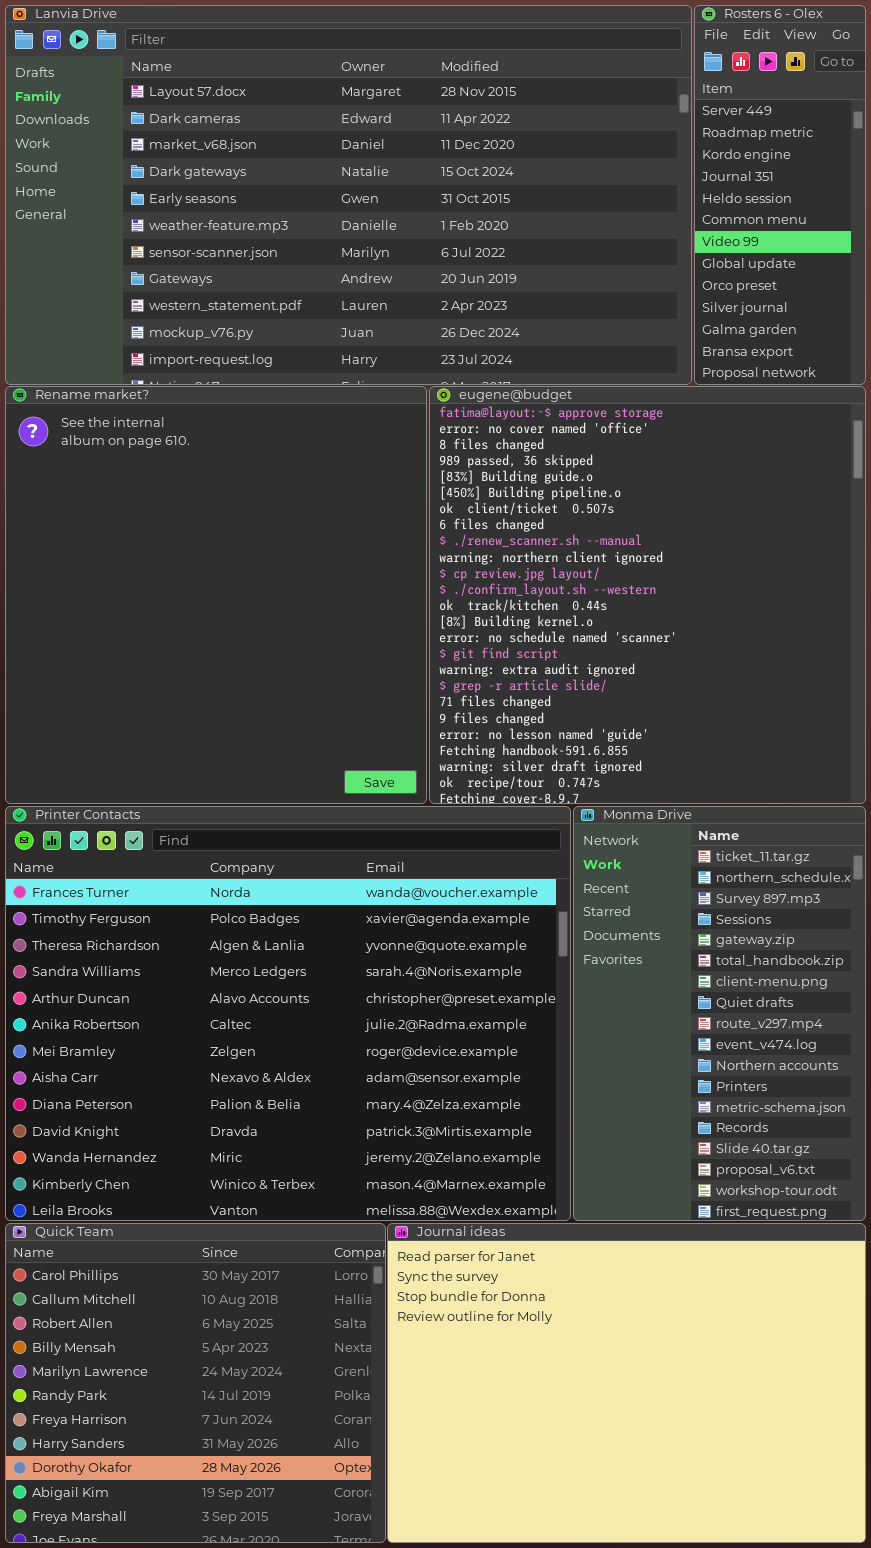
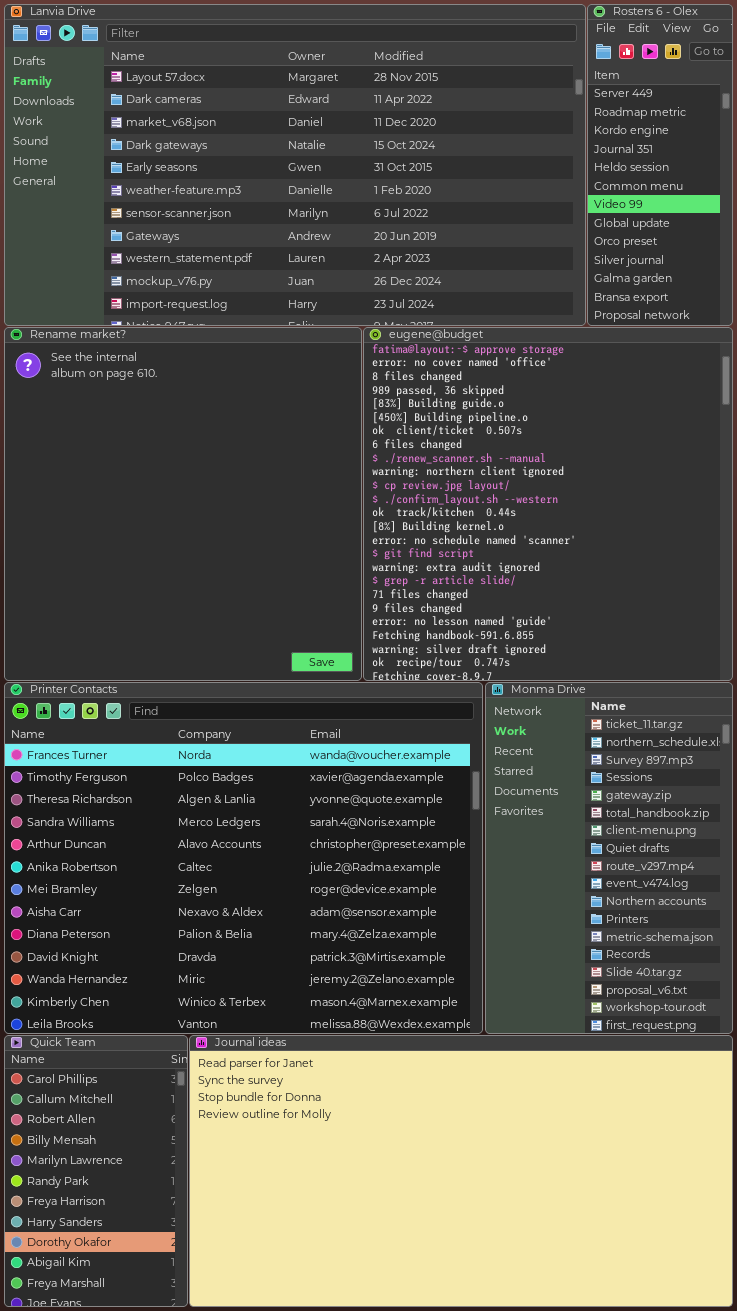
Quick Team: [5,1223,386,1543] -> [4,1035,188,1307], resized
Journal ideas: [387,1223,866,1543] -> [189,1035,733,1307], resized

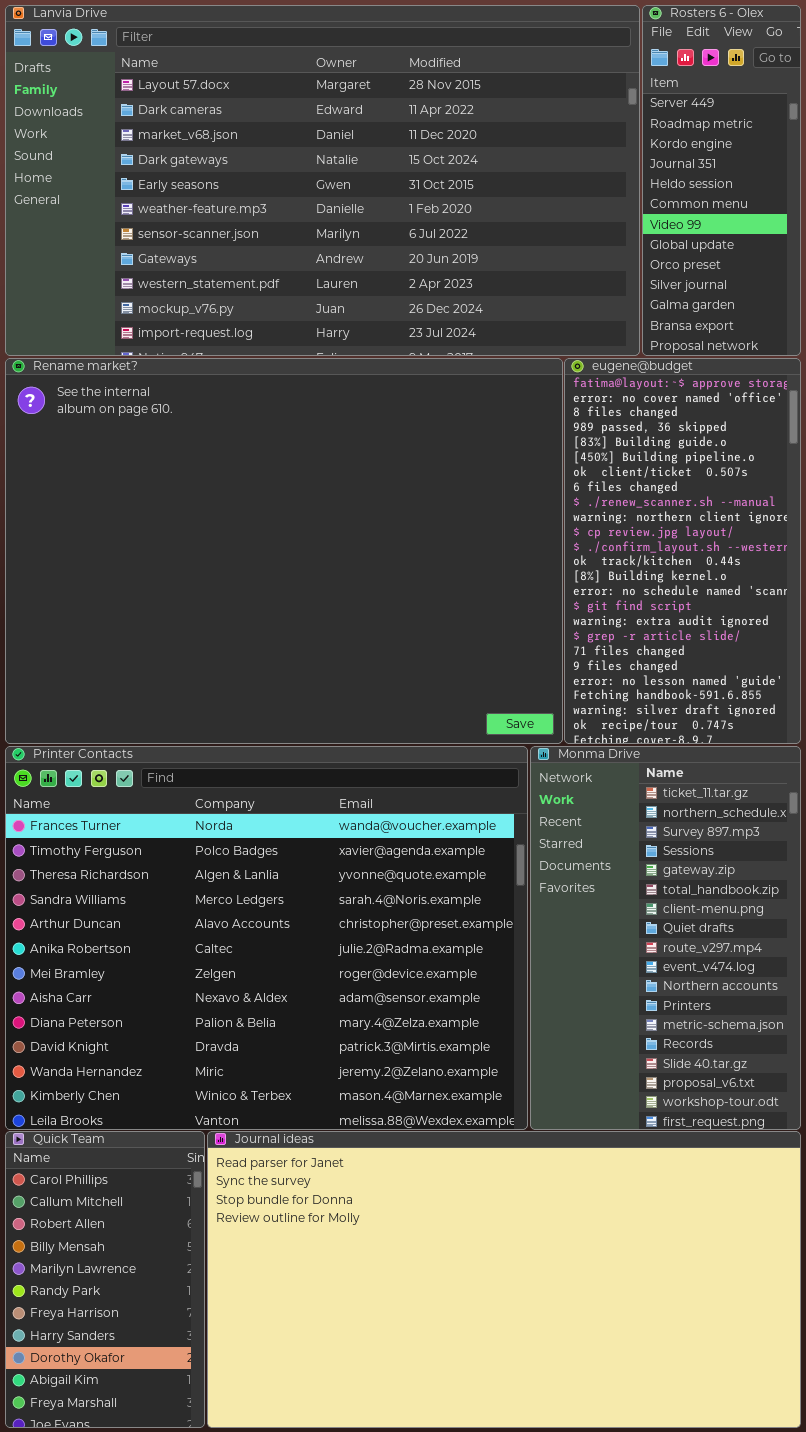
Rename market?: [4,327,362,681] -> [5,358,563,744], resized
eugene@budget: [363,327,733,681] -> [564,358,801,744], resized

